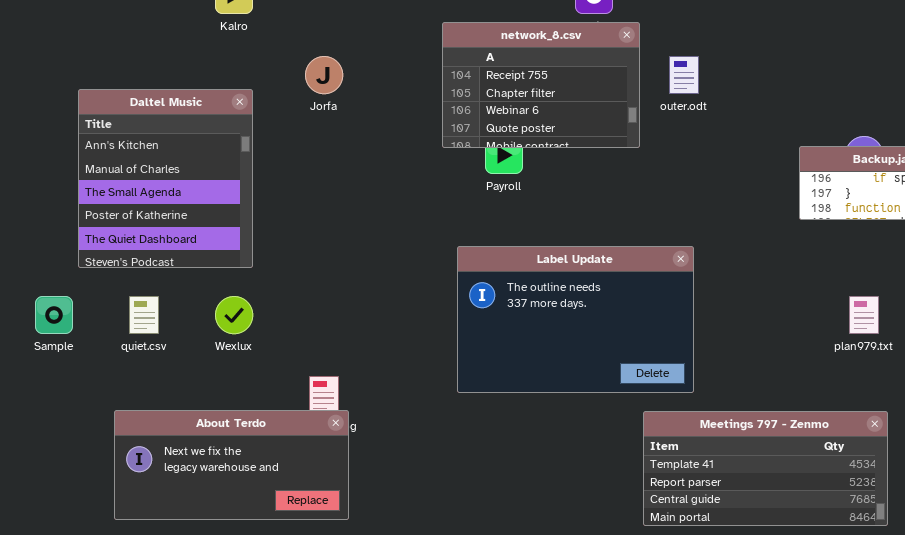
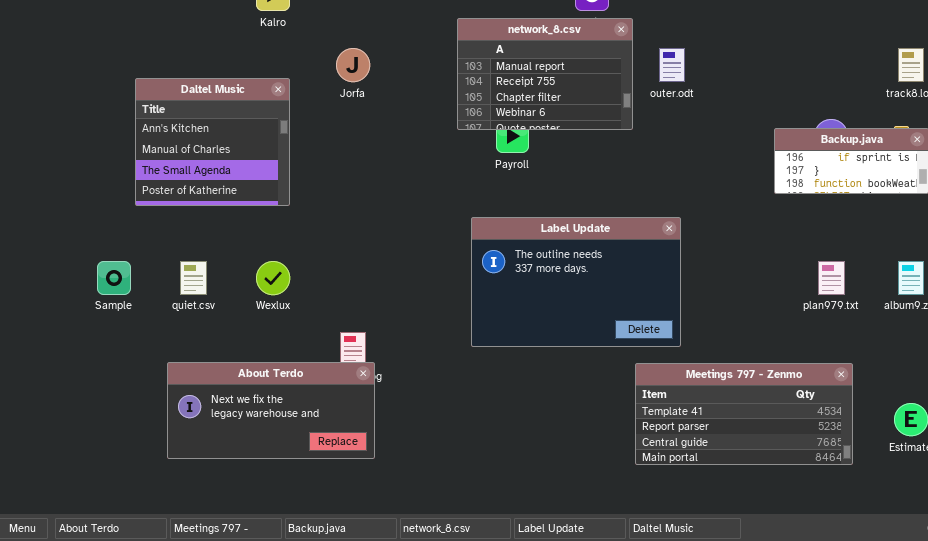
network_8.csv: [442,22,640,148] -> [457,18,633,130], scrolled up 1 row
Daltel Music: [78,89,253,268] -> [135,78,290,206], resized

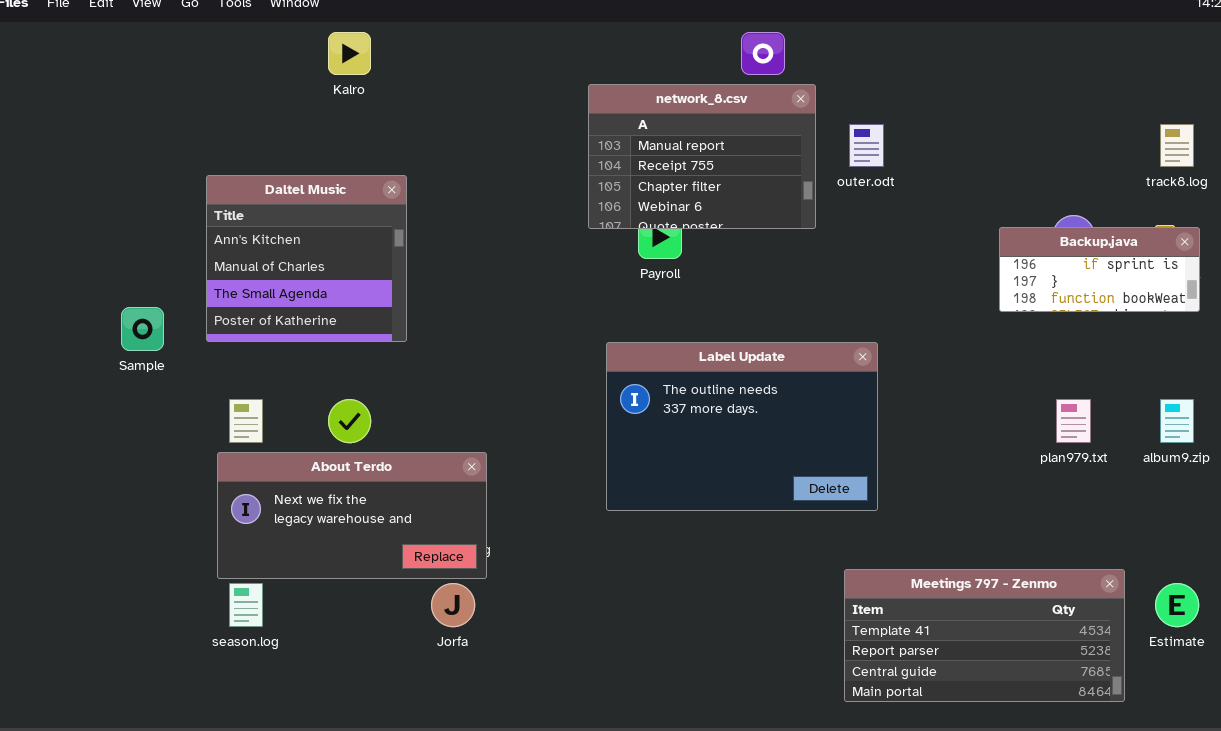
Jorfa: [336,48,370,82] -> [431,583,475,627], moved
Daltel Music: [135,78,290,206] -> [206,175,407,342], moved
Sample: [97,261,131,295] -> [121,307,164,351], moved
About Terdo: [167,362,375,459] -> [217,452,487,579], moved
Meetings 797 - Zenmo: [635,363,853,465] -> [844,569,1125,702], moved

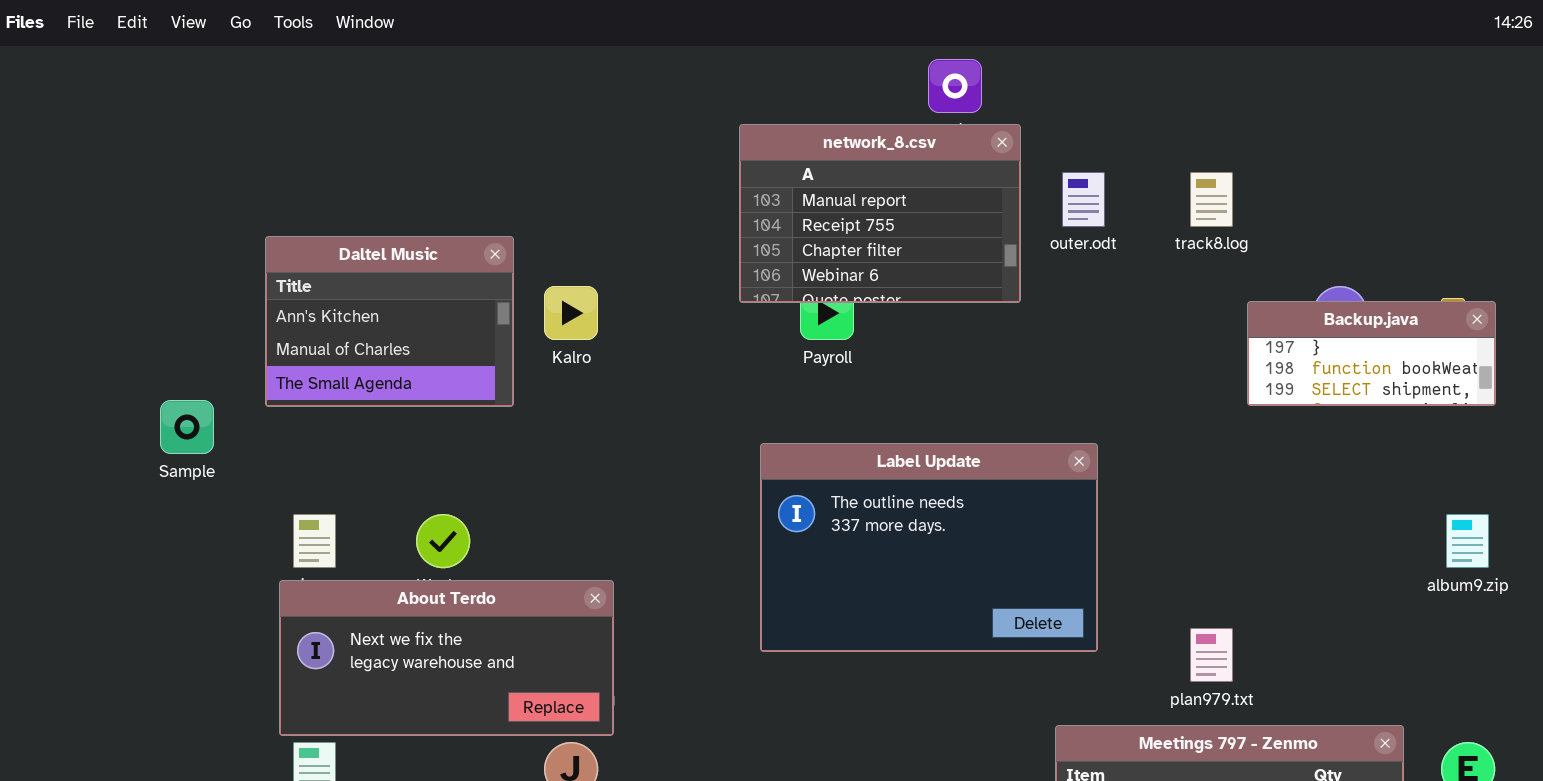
Kalro: [328,32,371,75] -> [544,286,598,340], moved
track8.log: [1160,124,1194,167] -> [1190,172,1233,227], moved
Daltel Music: [206,175,407,342] -> [265,236,514,407], resized
Backup.java: [999,227,1200,312] -> [1247,301,1496,406], scrolled down 1 row
plan979.txt: [1056,399,1091,443] -> [1190,628,1233,682], moved

